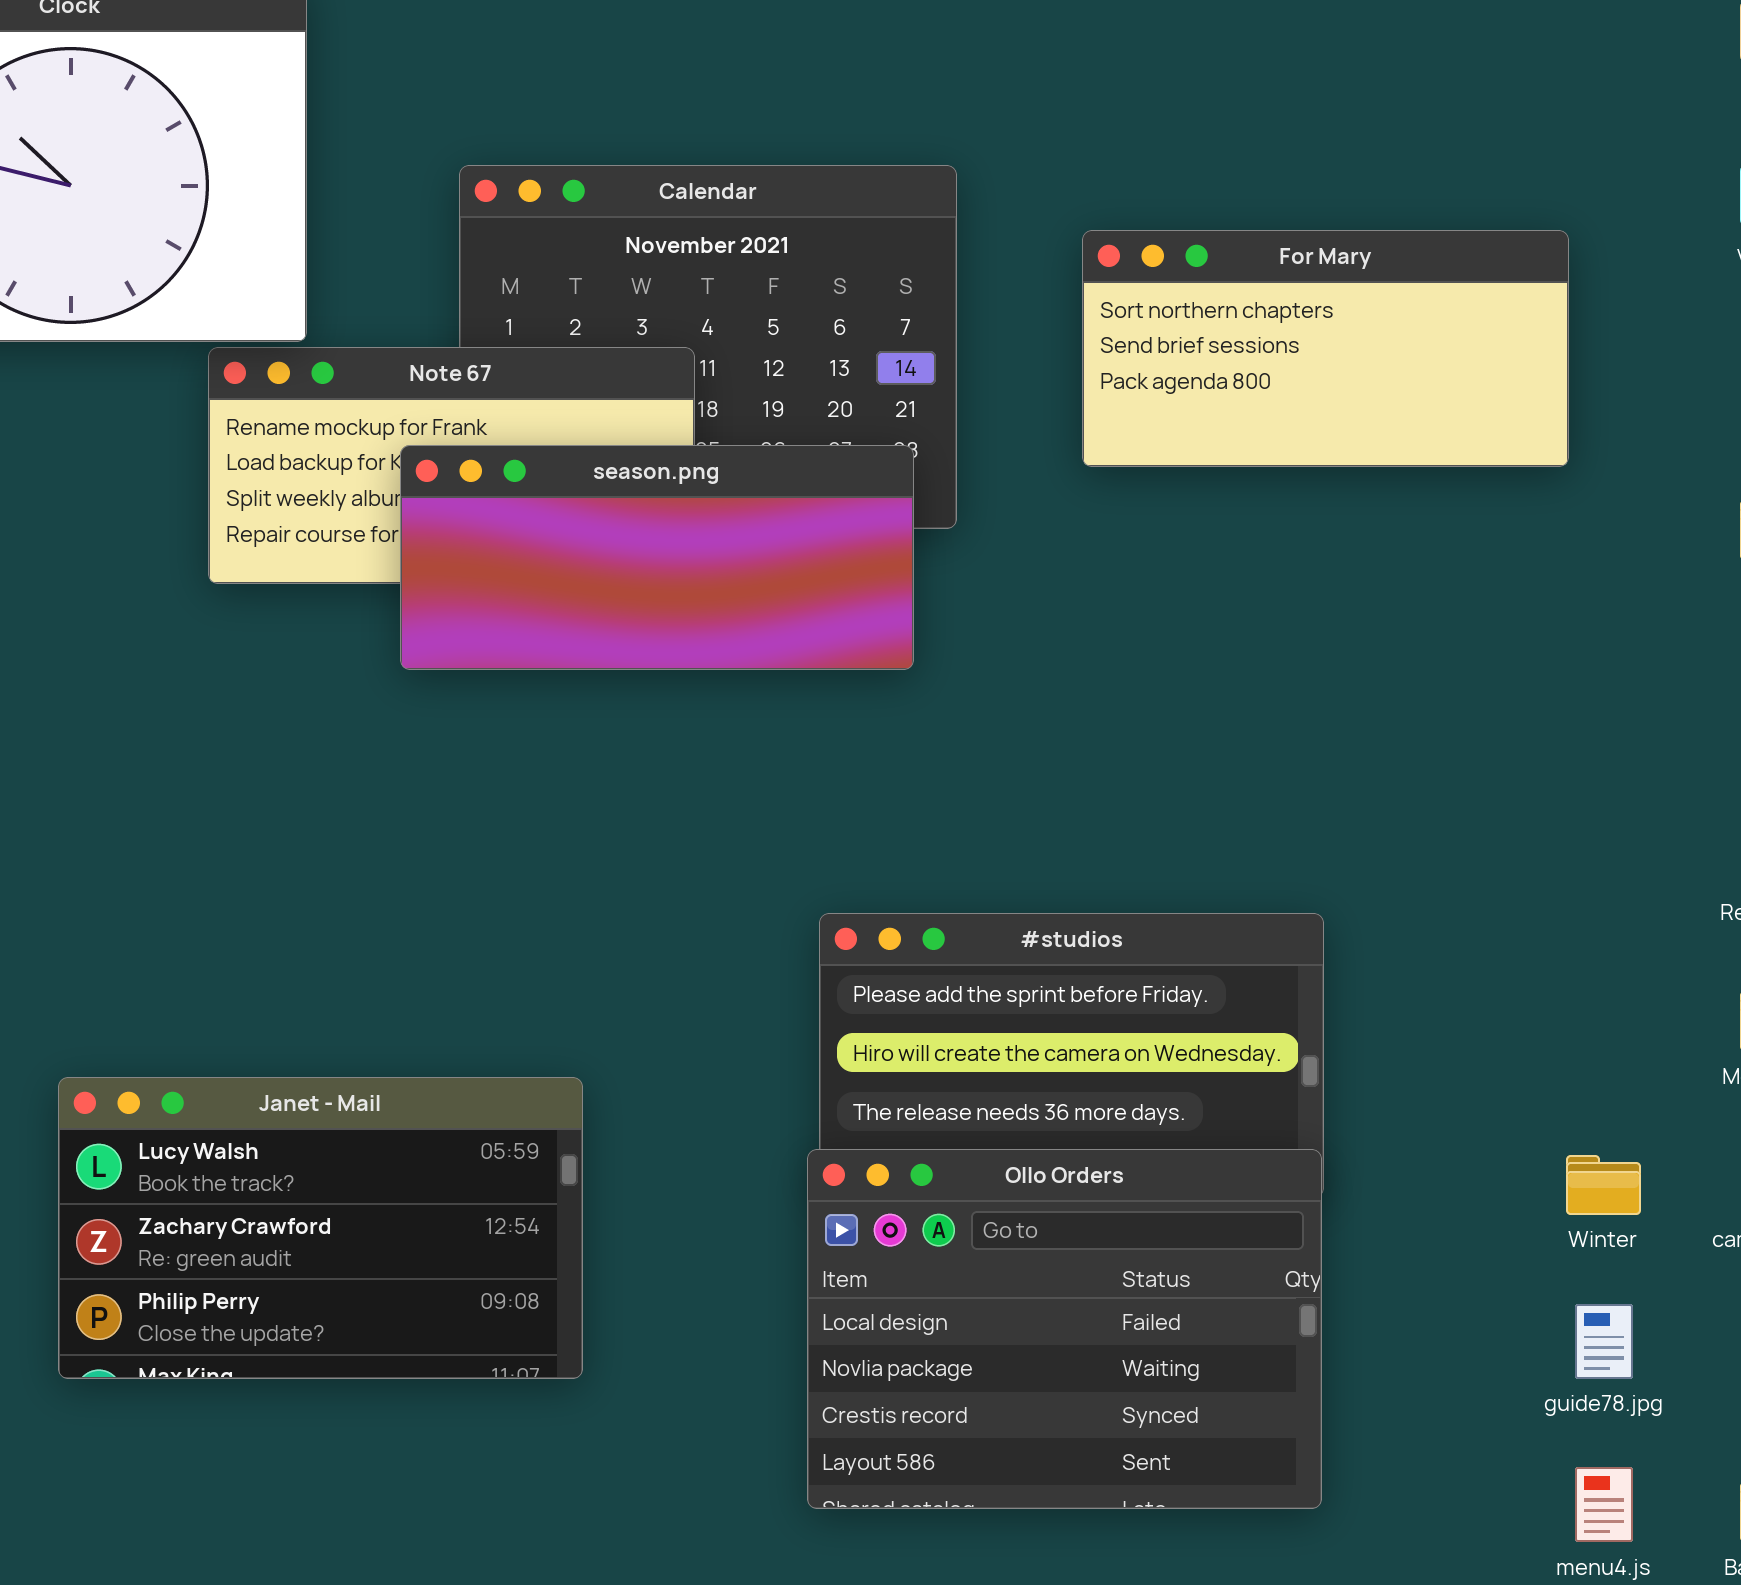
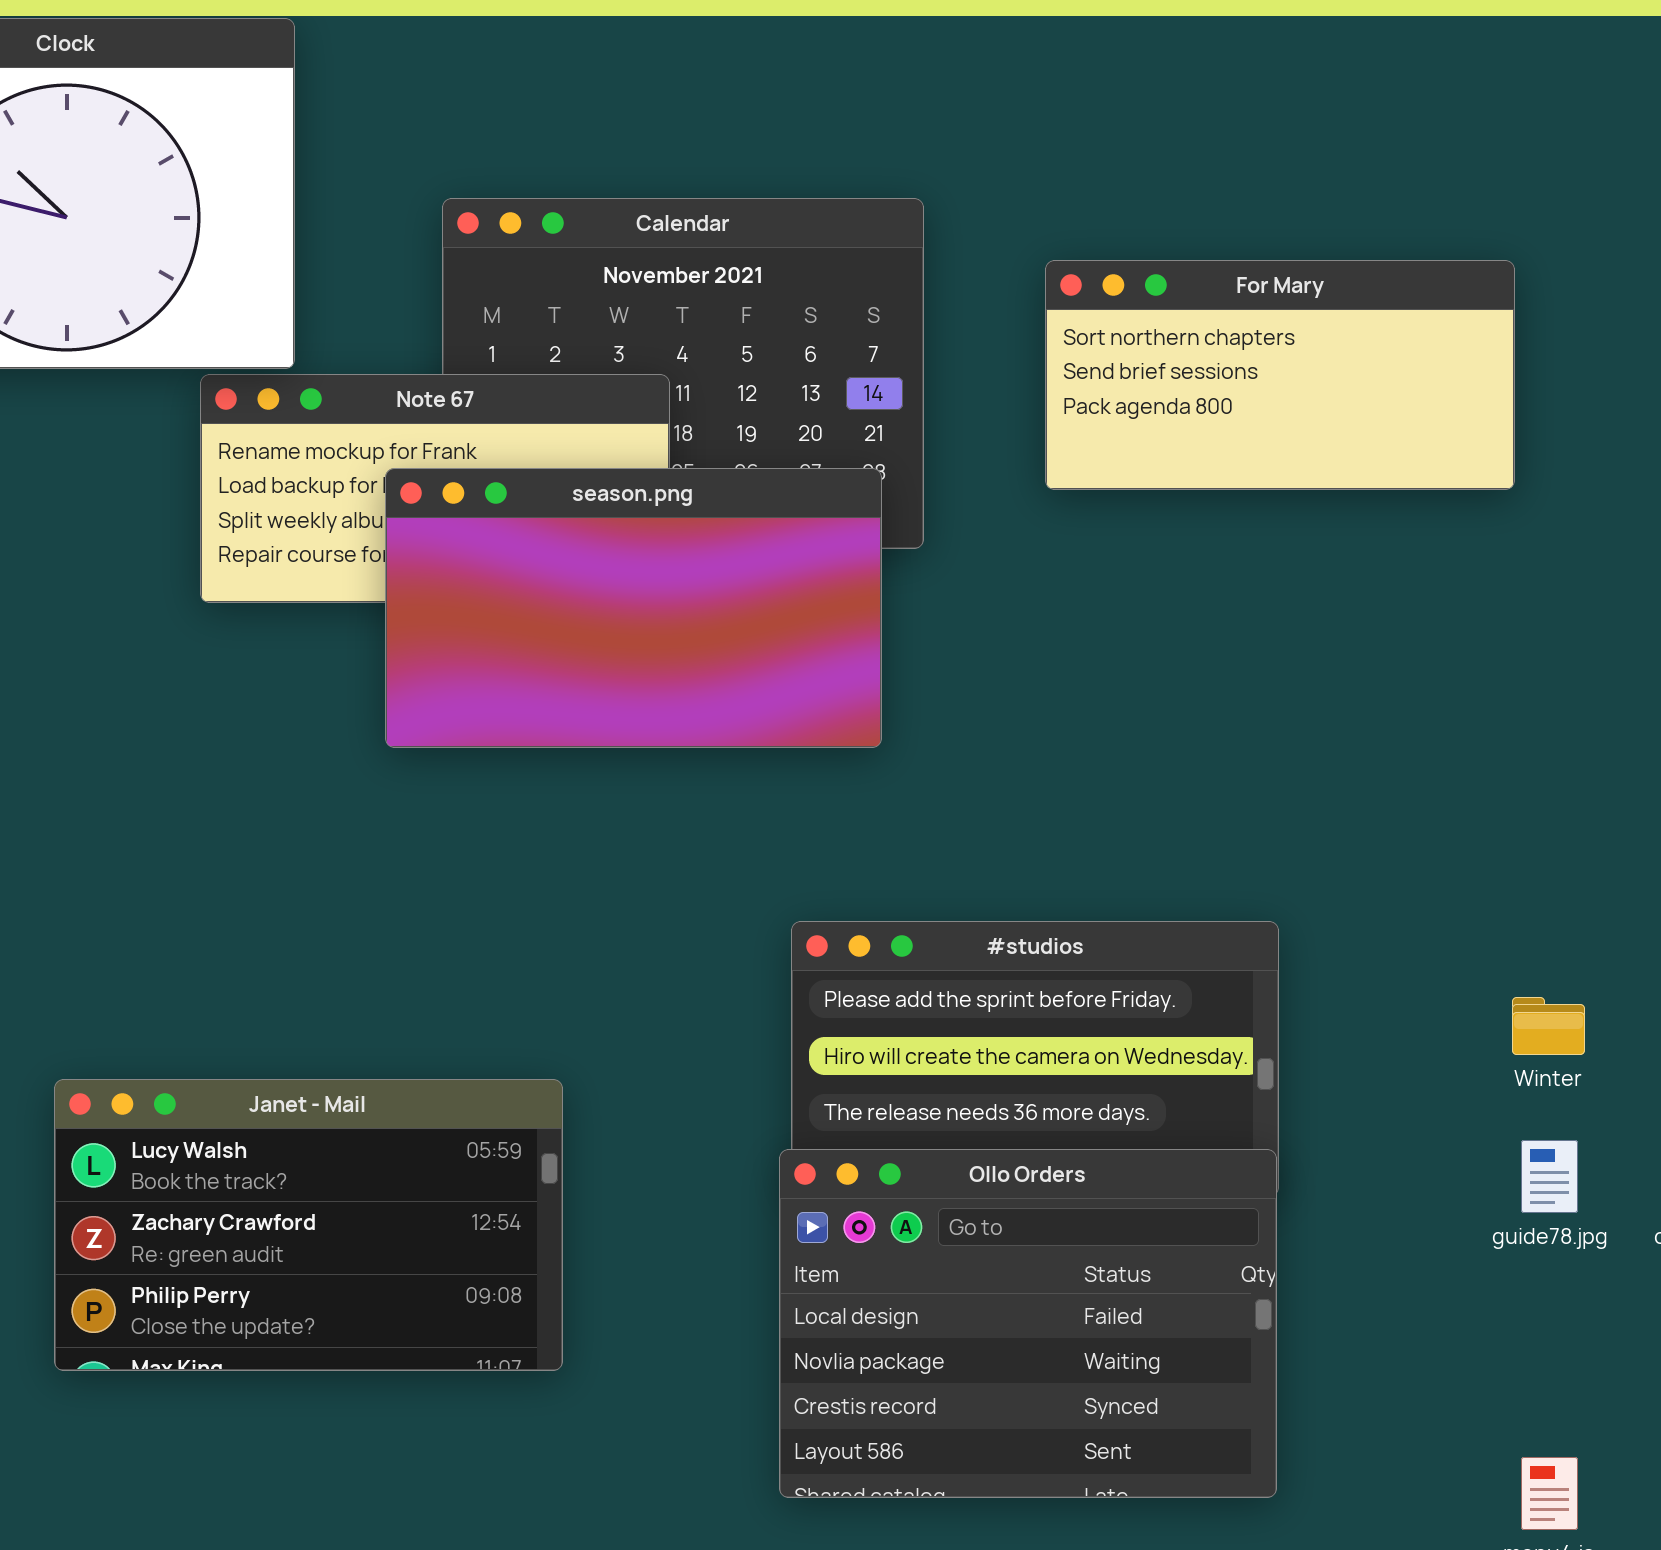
season.png: [400,445,914,670] -> [385,468,882,748], resized
Winter: [1566,1155,1641,1215] -> [1512,997,1585,1055], moved
guide78.jpg: [1575,1304,1633,1379] -> [1521,1140,1578,1213], moved

